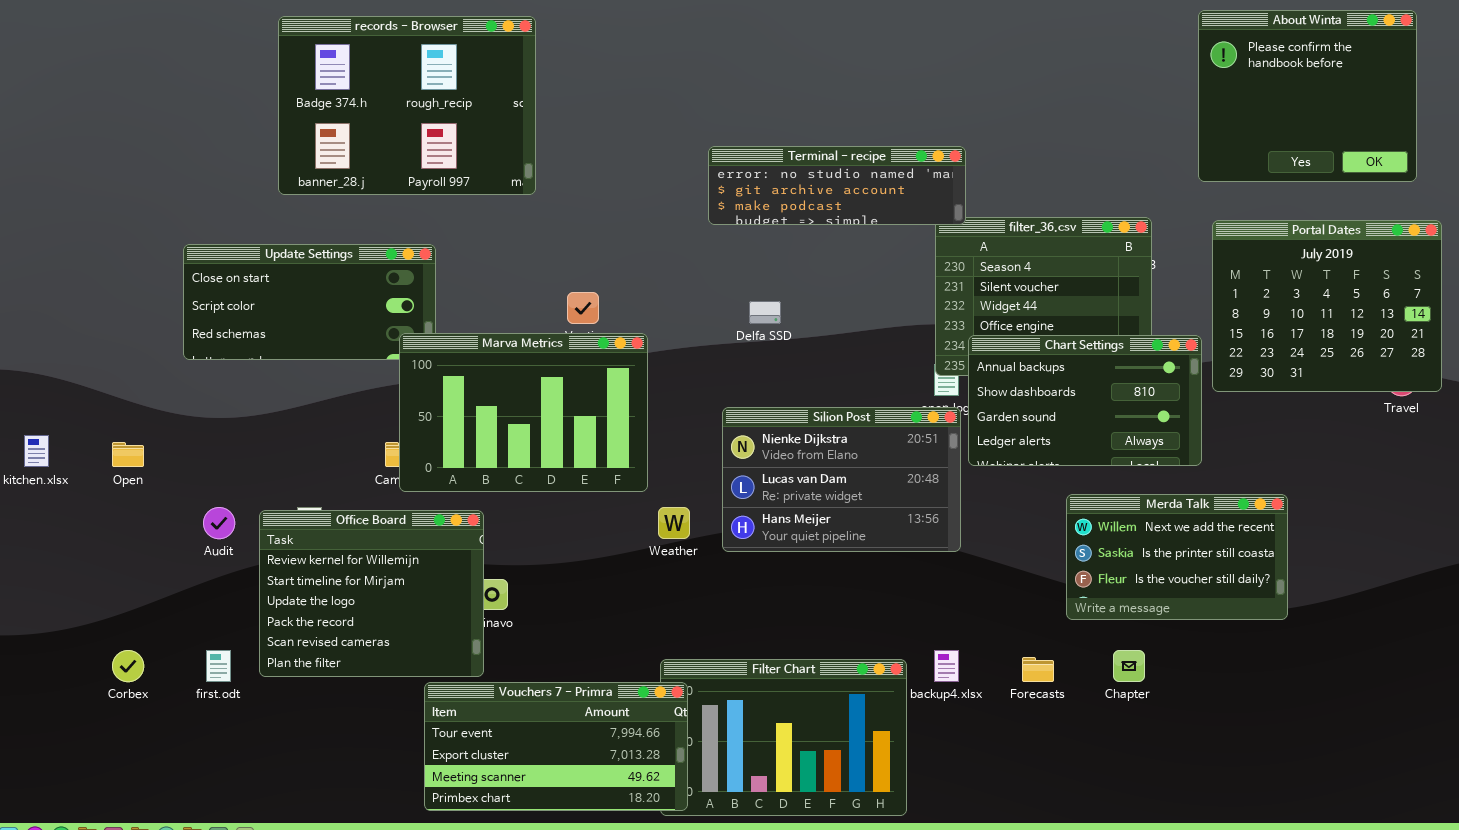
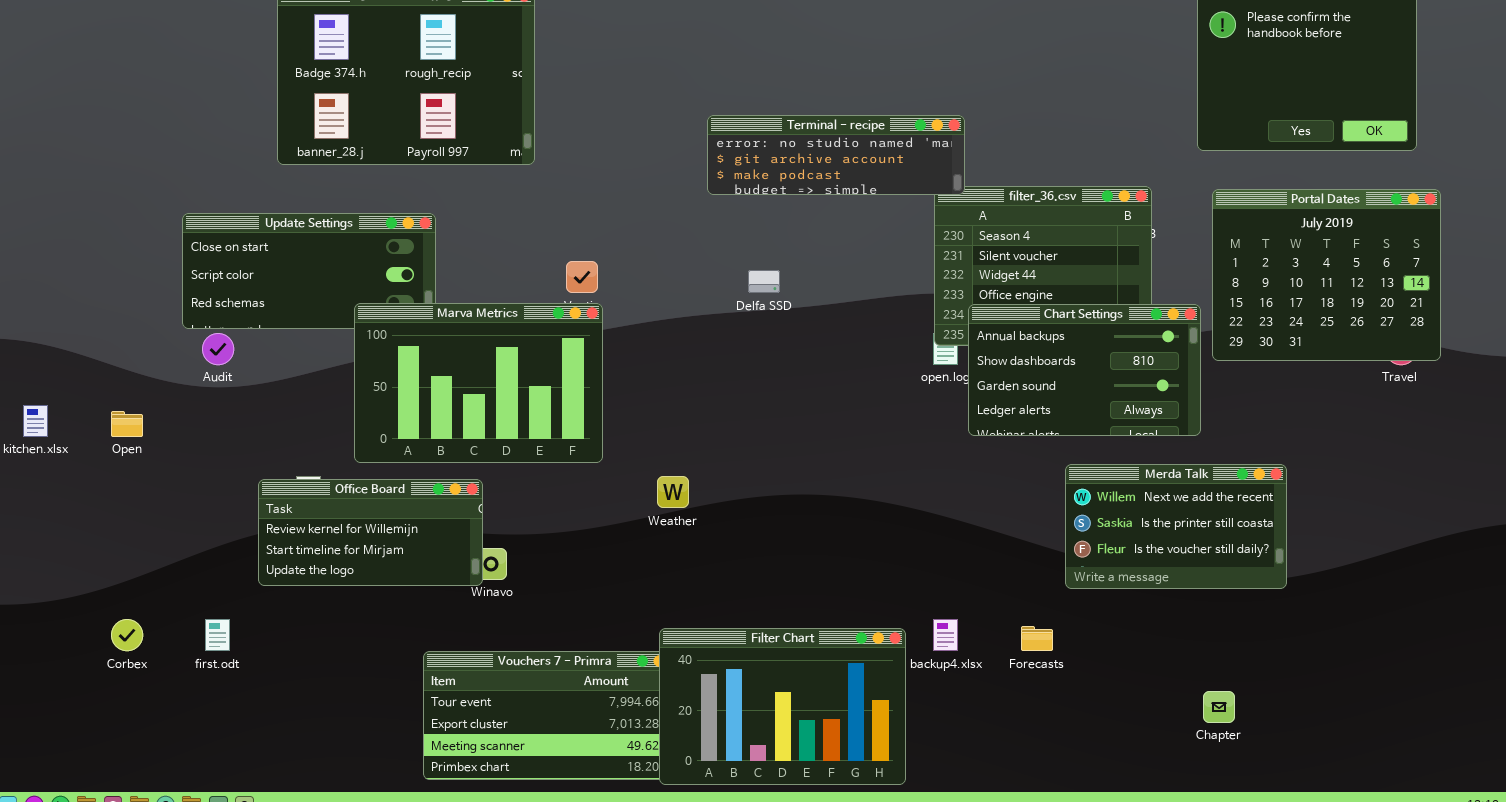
Marva Metrics: [399,333,648,492] -> [354,303,603,463], moved
Silion Post: [722,407,961,552] -> none, closed
Audit: [203,507,235,539] -> [202,333,234,365], moved
Office Board: [259,510,484,677] -> [258,479,483,586], resized
Chapter: [1113,650,1145,682] -> [1203,691,1235,723], moved
Filter Chart: [660,659,907,816] -> [659,628,906,785], raised

